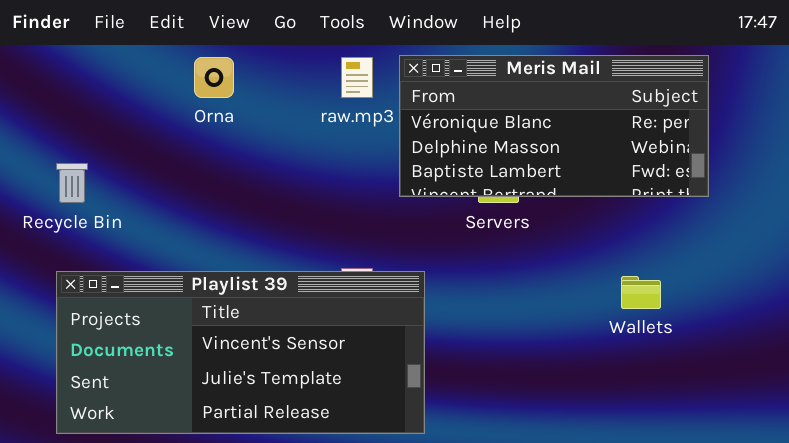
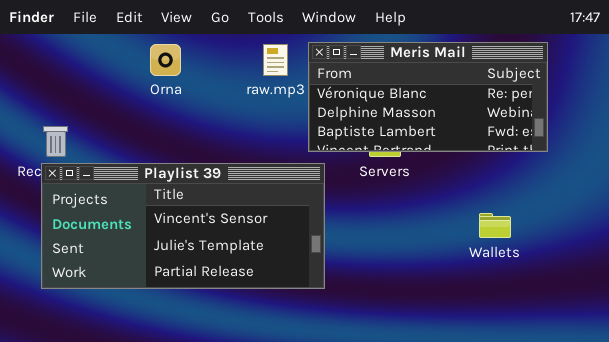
Playlist 39: [56,271,425,434] -> [41,163,325,289], moved

